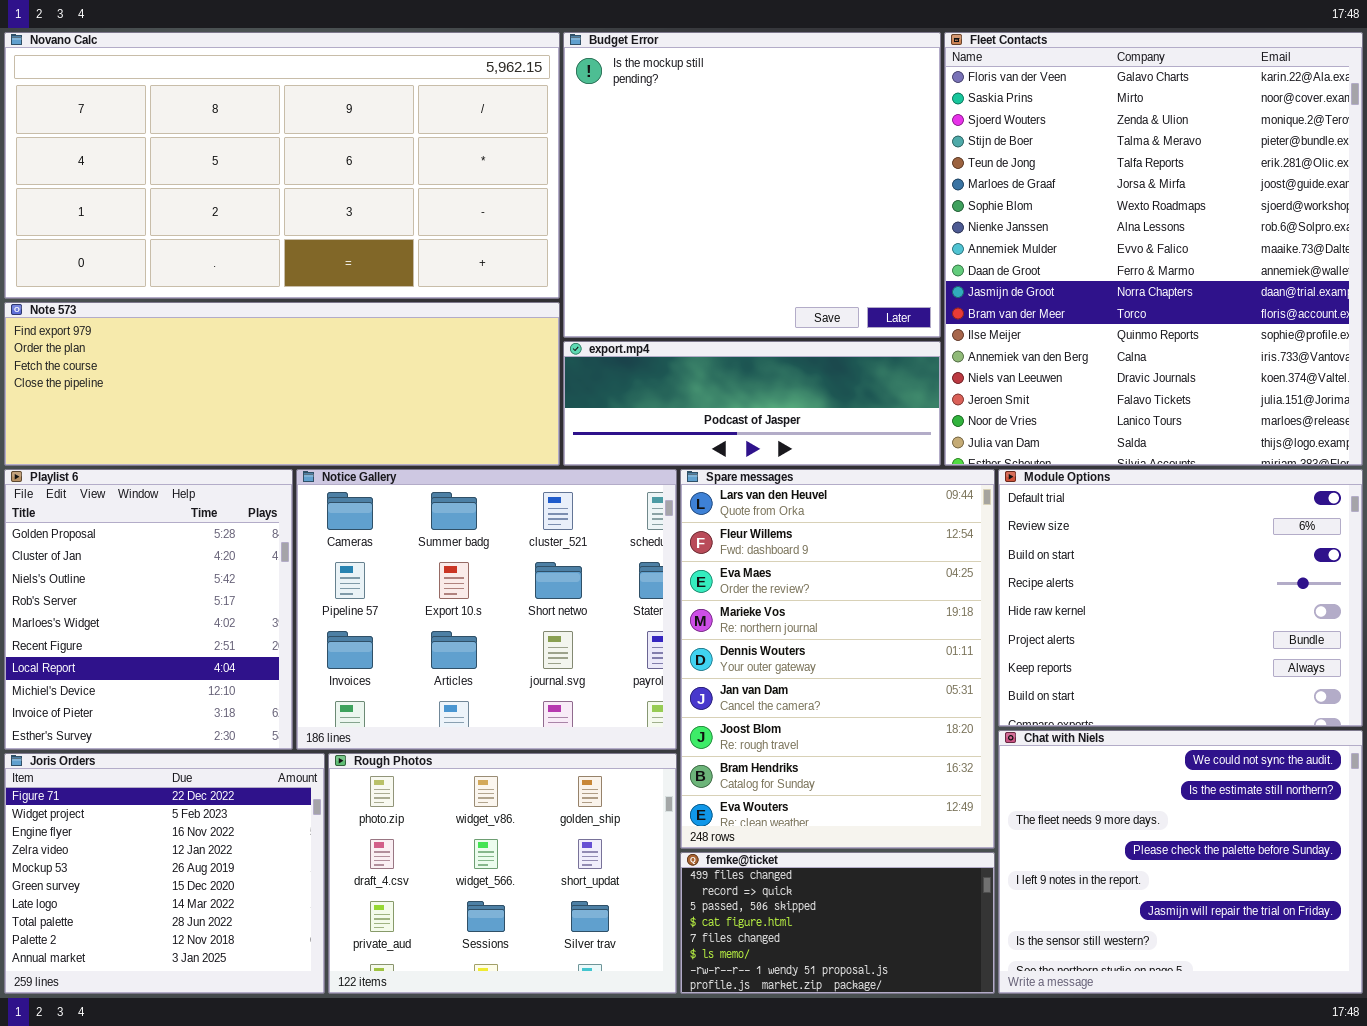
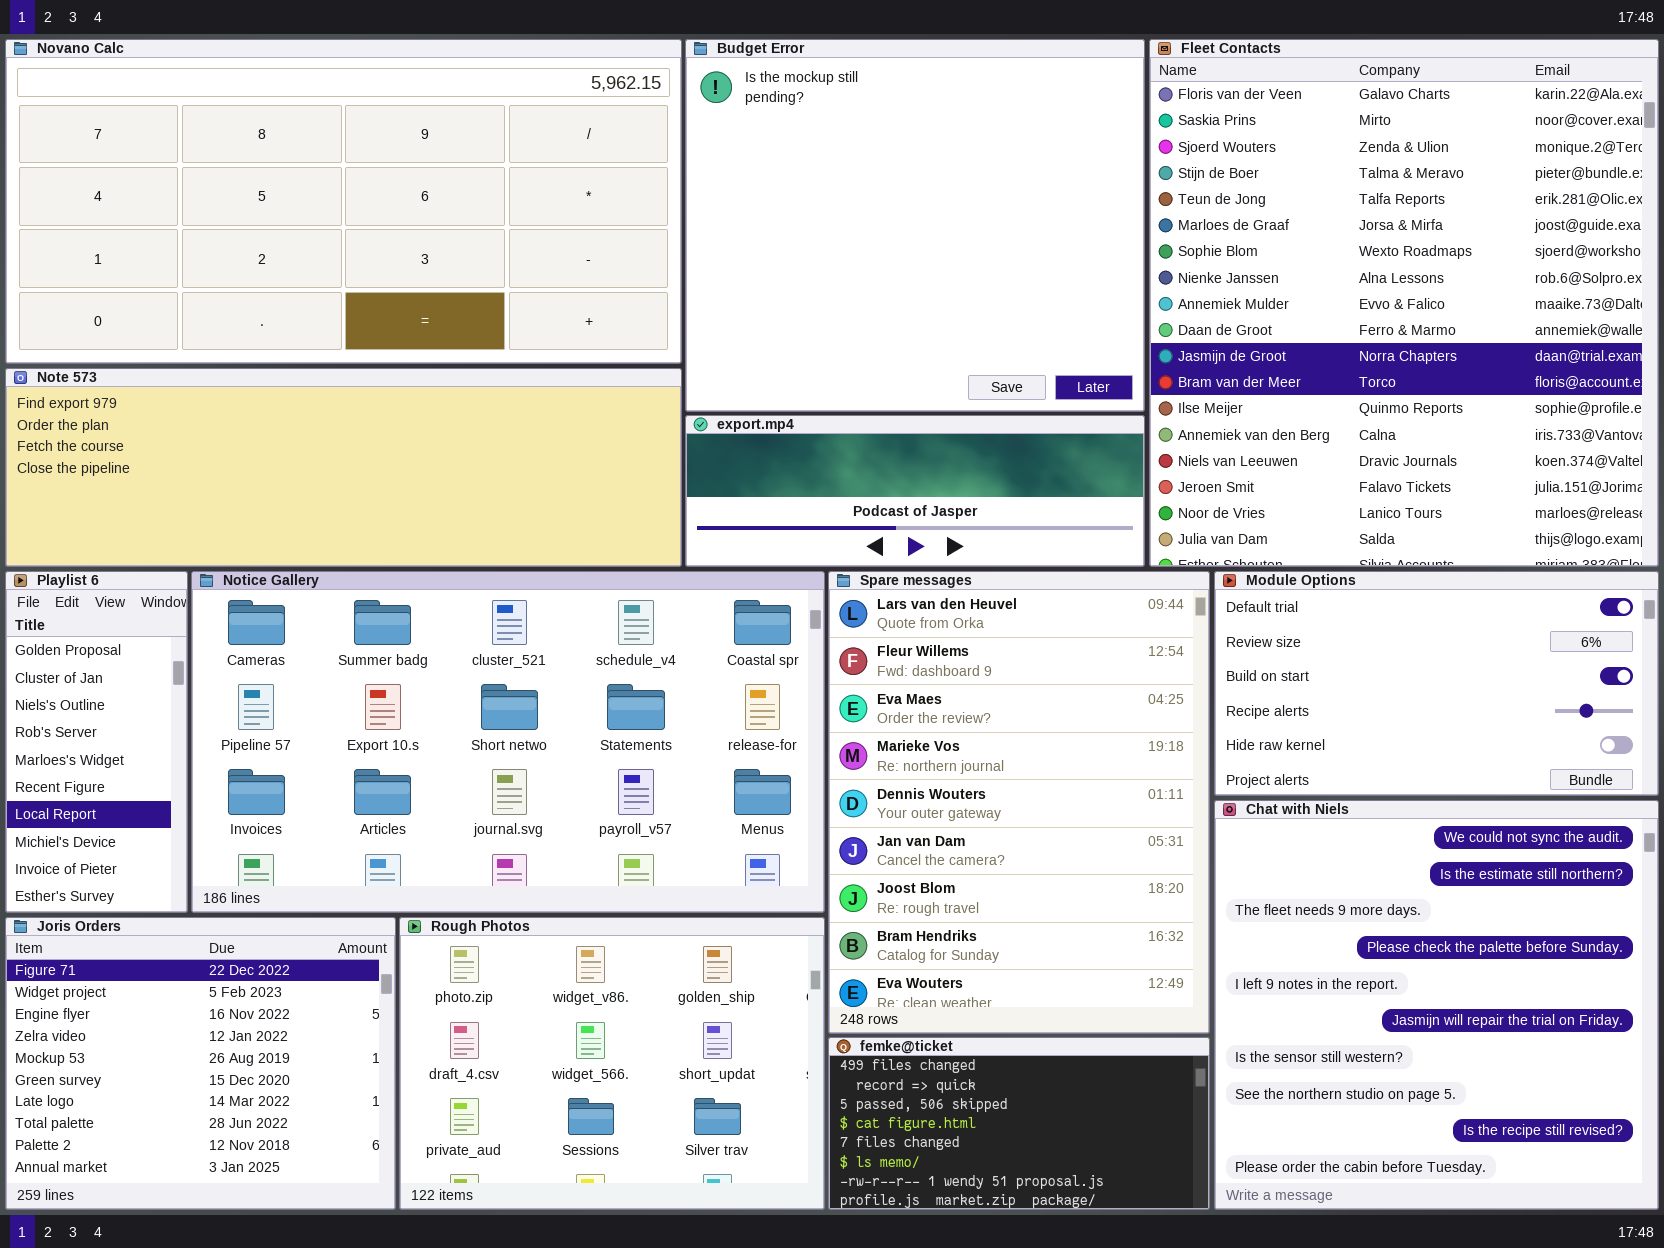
Playlist 6: [4,469,293,750] -> [5,571,188,913], resized
Notice Gallery: [296,469,677,750] -> [191,571,825,913], resized
Module Options: [998,469,1363,727] -> [1214,571,1659,796], resized
Chat with Niels: [998,730,1363,994] -> [1214,800,1659,1210], resized

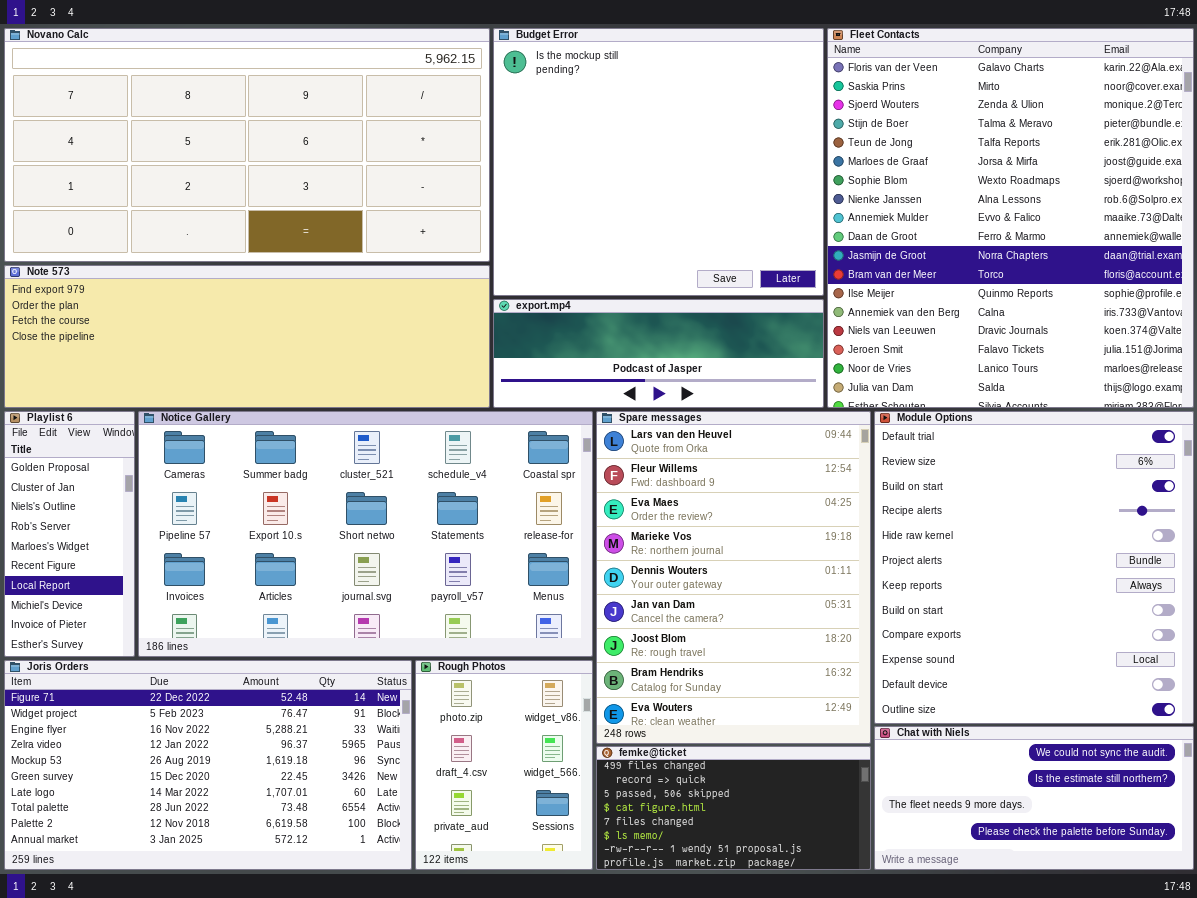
Module Options: [1214,571,1659,796] -> [874,411,1194,724], resized
Chat with Niels: [1214,800,1659,1210] -> [874,726,1194,870], resized
Joris Orders: [5,917,396,1210] -> [4,660,412,870], resized
Rough Photos: [399,917,825,1210] -> [415,660,593,870], resized

